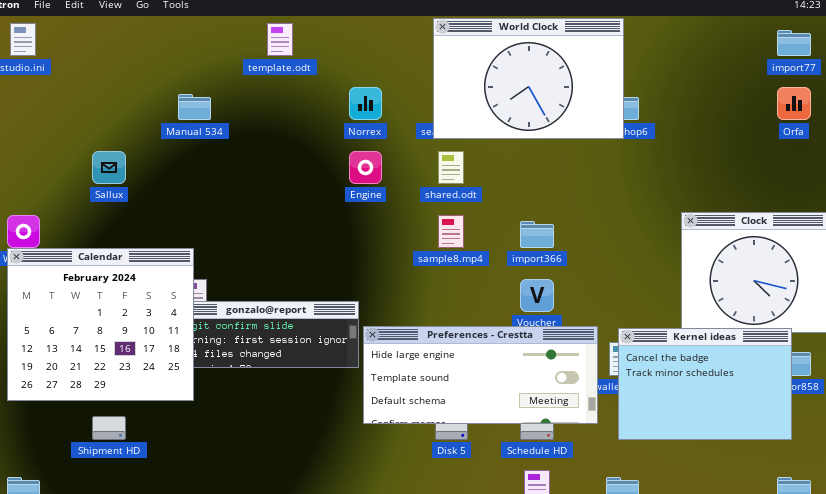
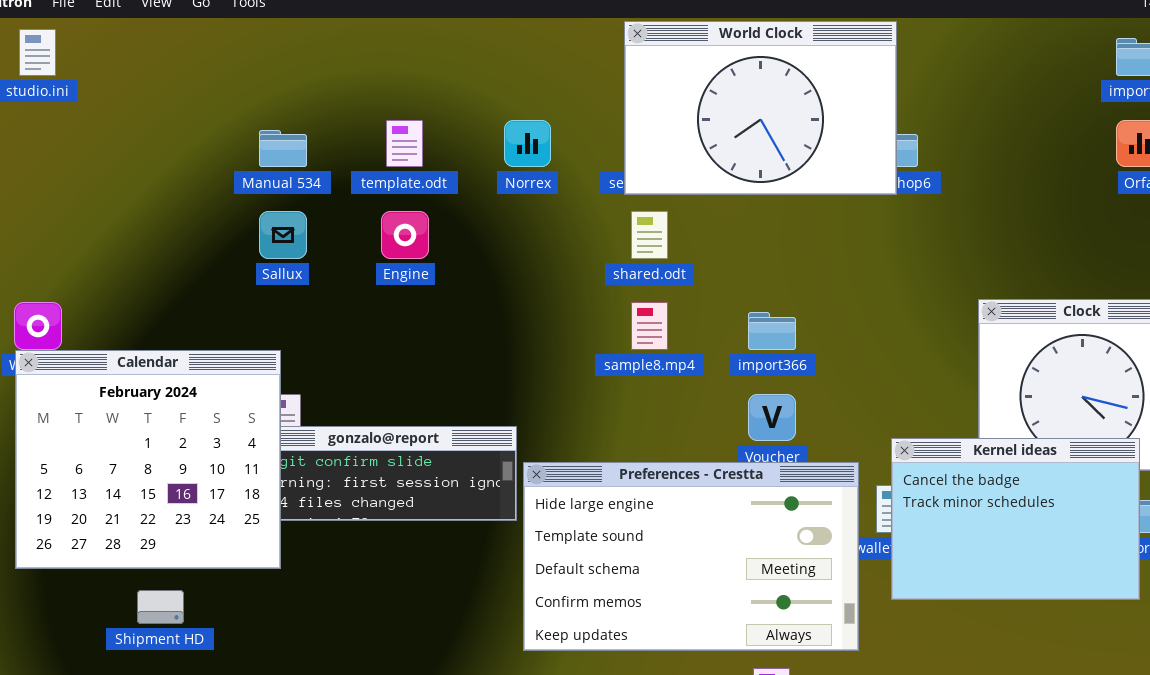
template.odt: [267,23,293,56] -> [386,120,423,167], moved
Sallux: [92,151,126,184] -> [259,211,307,259], moved
Engine: [349,151,382,184] -> [381,211,429,259], moved
Preferences - Crestta: [363,326,598,424] -> [523,462,859,651], resized
Kernel ideas: [618,328,792,440] -> [891,438,1140,600], moved

